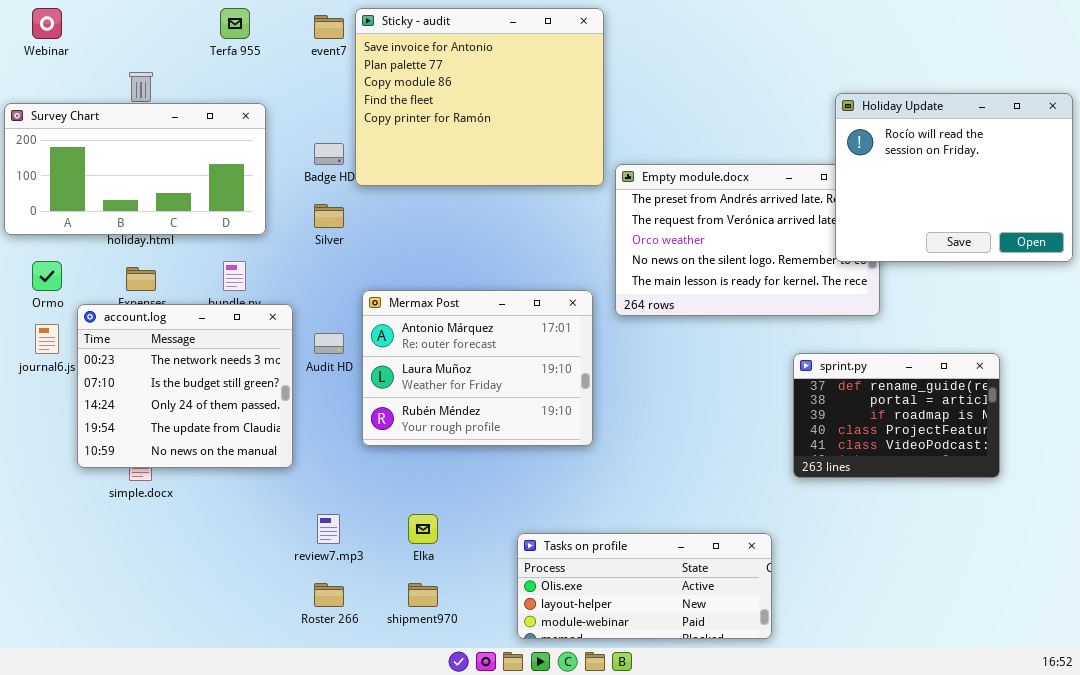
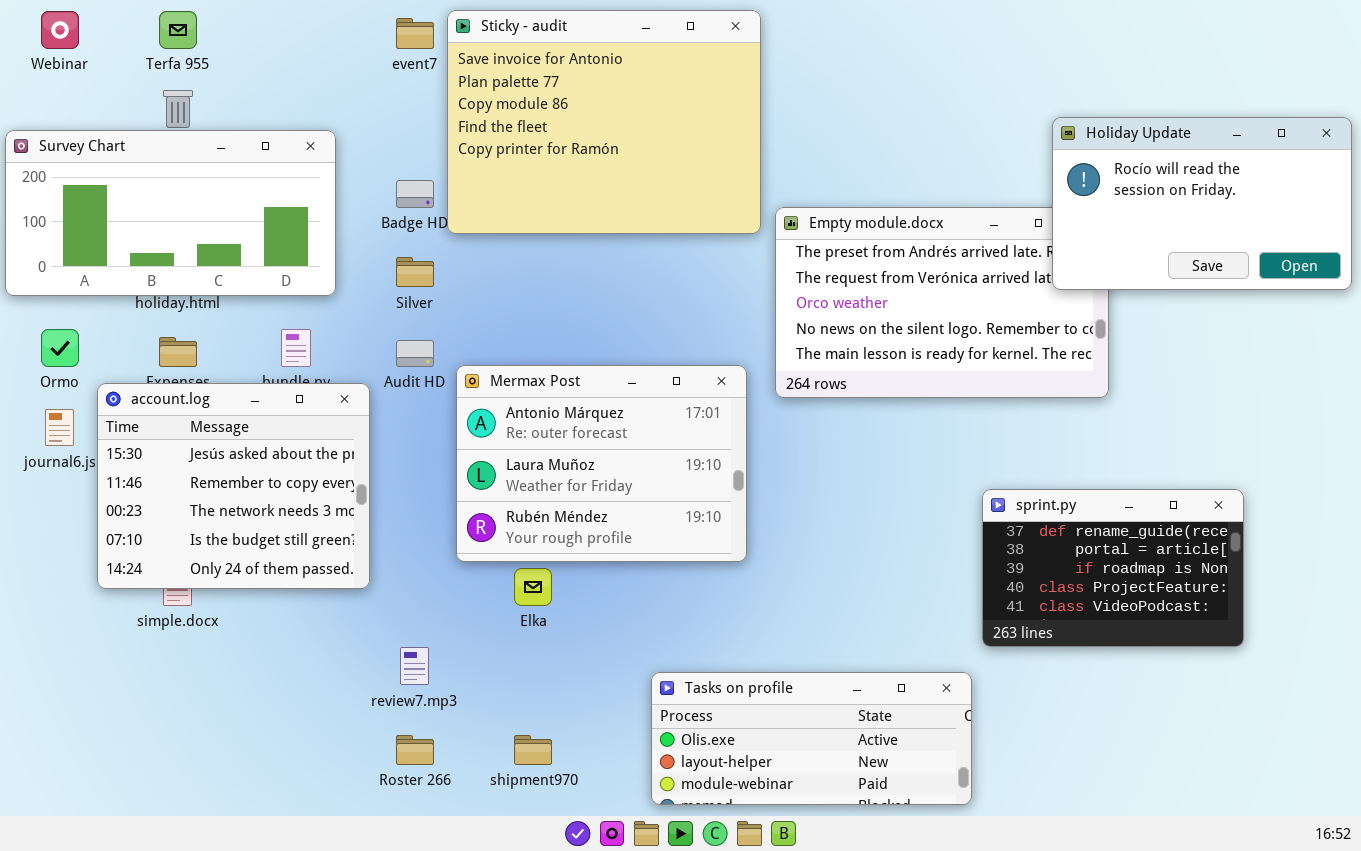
Terfa 955: [220,8,250,39] -> [159,11,197,49], moved
Holiday Update: [835,93,1073,262] -> [1052,117,1352,290], resized
account.log: [77,304,293,468] -> [97,383,370,589], scrolled up 2 rows
Audit HD: [314,333,344,354] -> [396,340,434,367], moved
sprint.py: [793,353,1000,478] -> [982,489,1244,647], moved
Elka: [408,514,438,544] -> [514,568,552,606], moved

